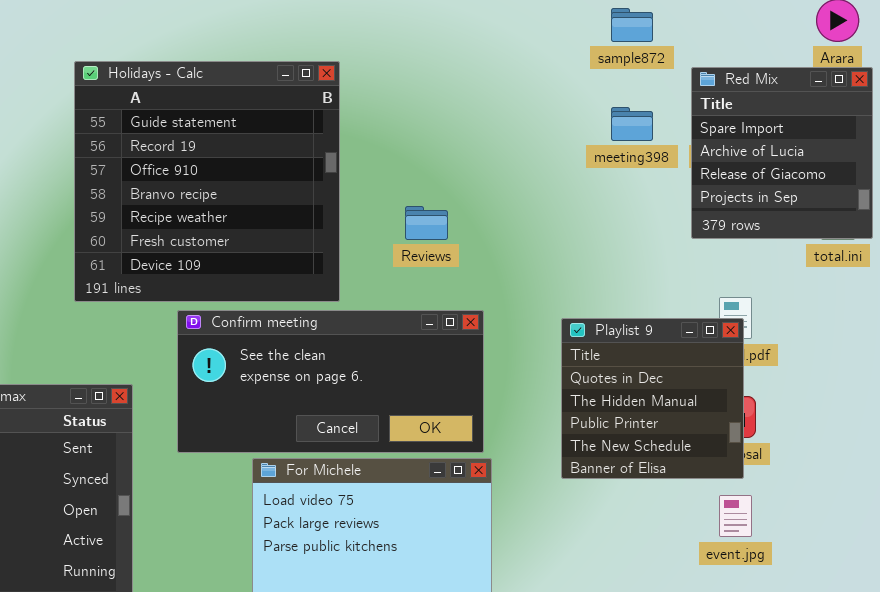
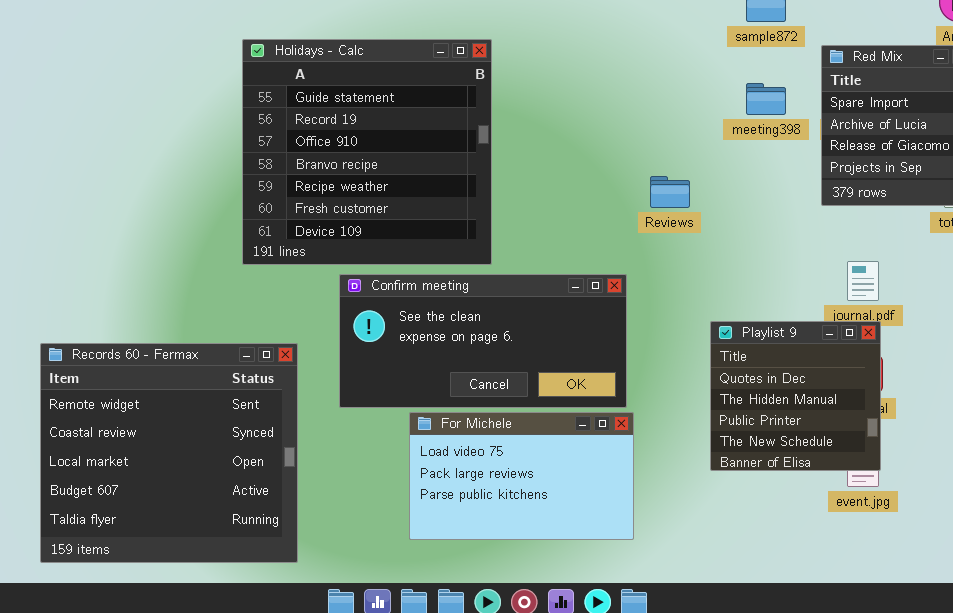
Reviews: [405,206,448,240] -> [650,176,690,208], moved
Playlist 9: [561,318,744,479] -> [710,321,881,471], moved

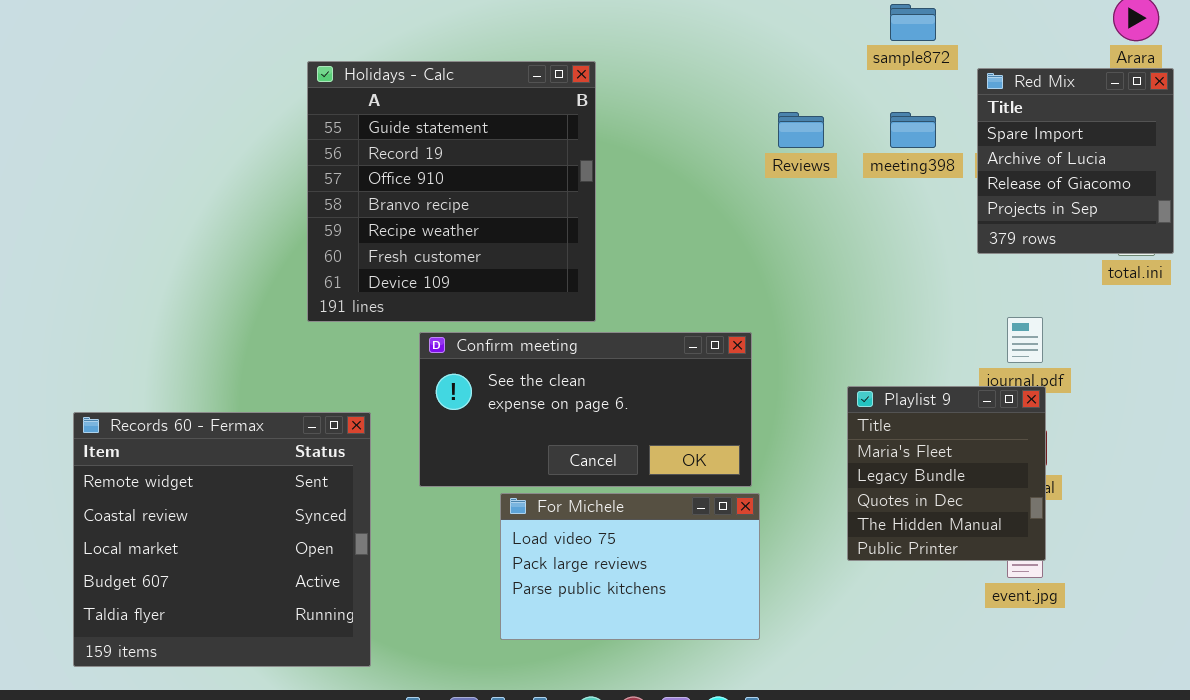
Reviews: [650,176,690,208] -> [778,112,824,148], moved
Playlist 9: [710,321,881,471] -> [847,386,1046,561], scrolled up 2 rows

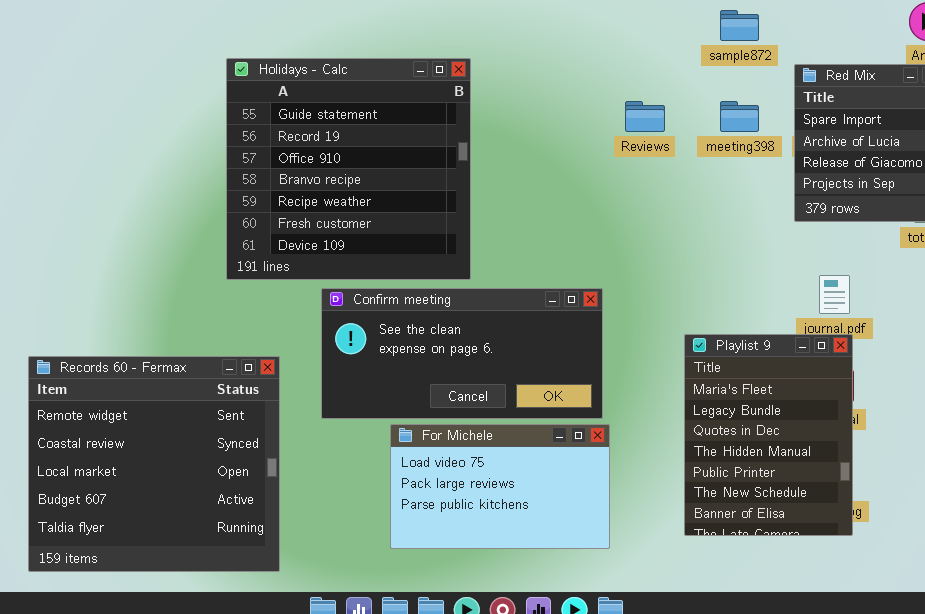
Playlist 9: [847,386,1046,561] -> [684,334,853,536], resized

